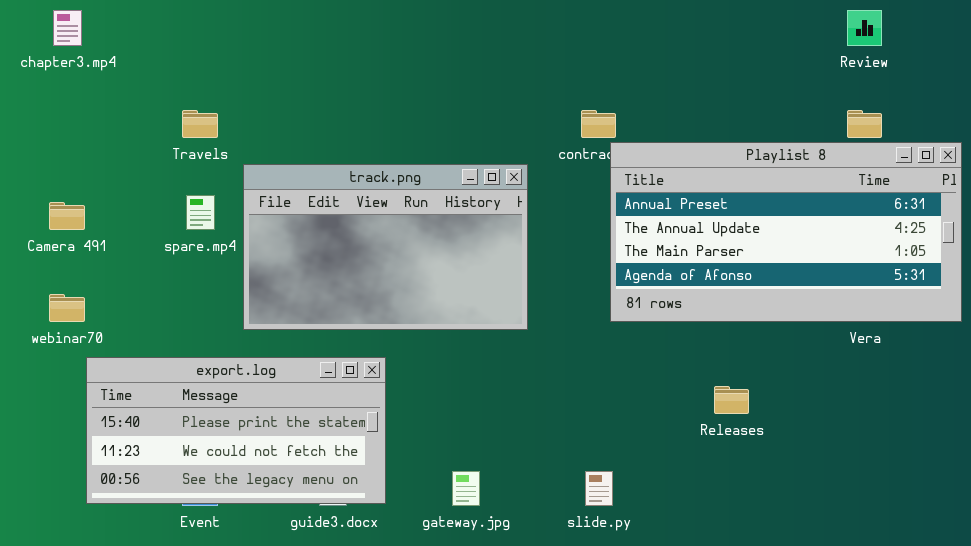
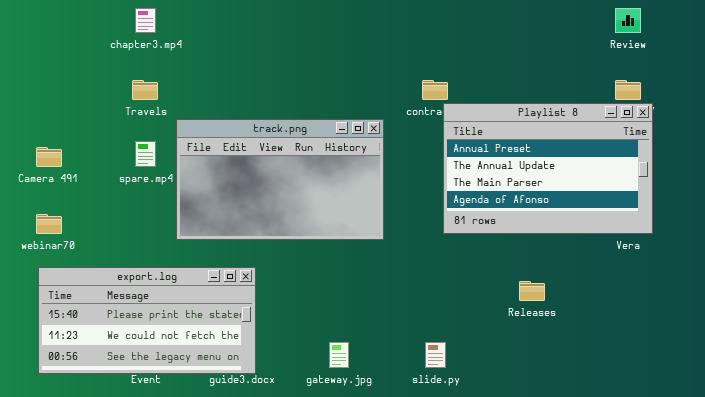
chapter3.mp4: [53,10,82,46] -> [135,8,156,33], moved
Playlist 8: [610,142,962,322] -> [443,103,653,234], resized
export.log: [86,357,386,504] -> [38,267,256,374], moved

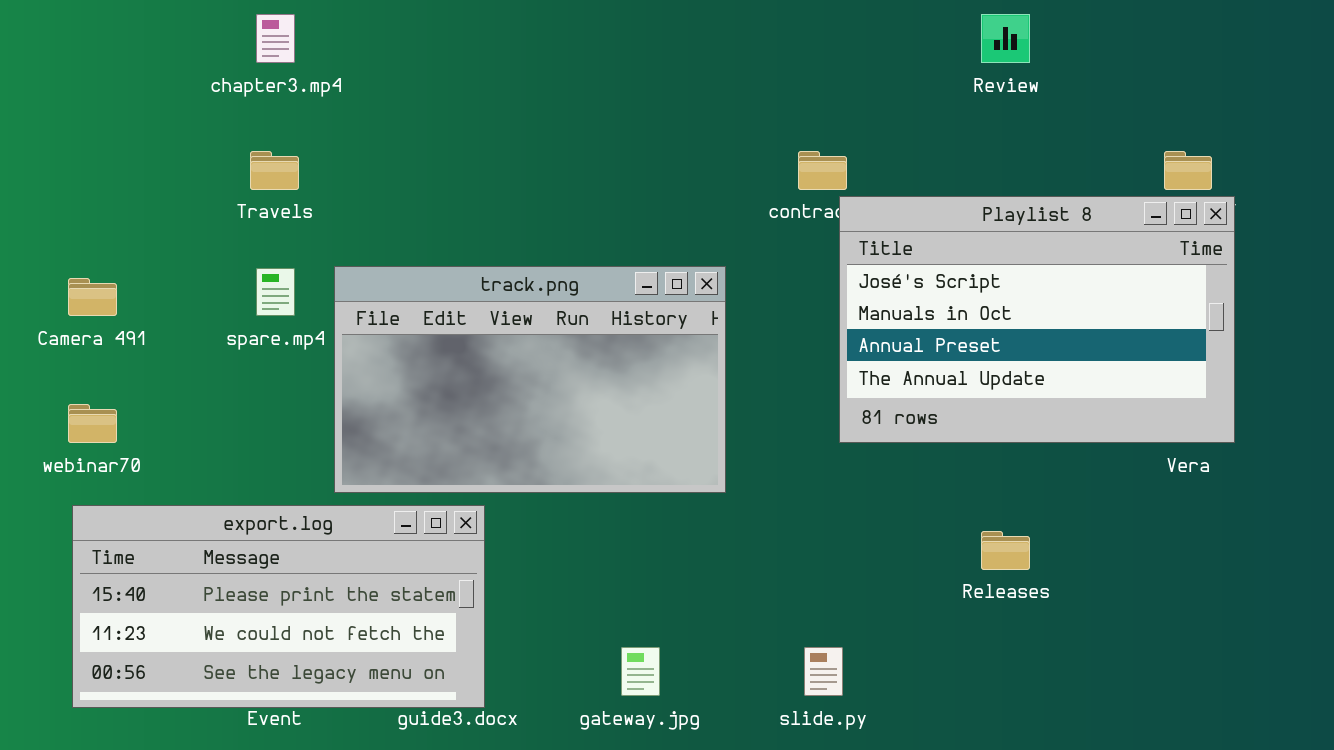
Review: [615,8,641,33] -> [981,14,1030,63], moved
Playlist 8: [443,103,653,234] -> [839,196,1235,443], scrolled up 2 rows
track.png: [176,119,384,240] -> [334,266,726,493], moved

